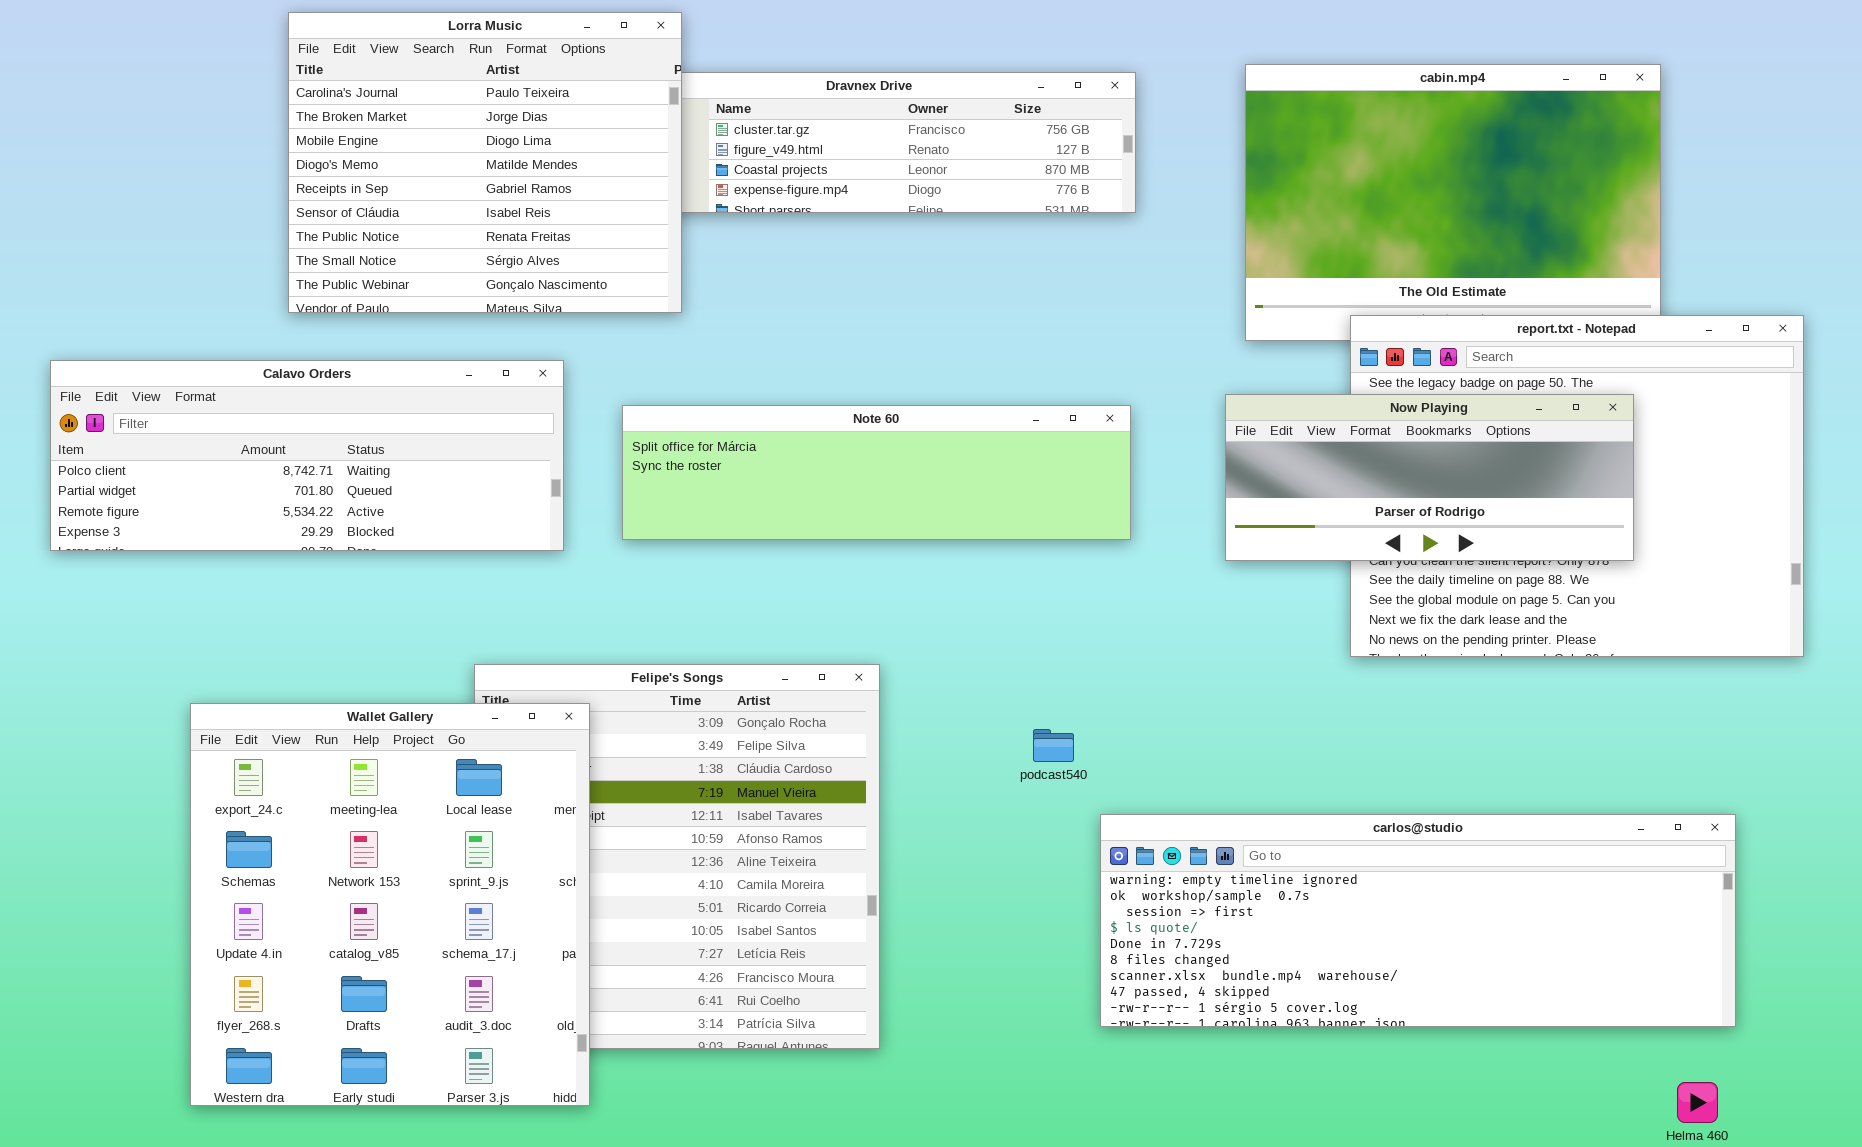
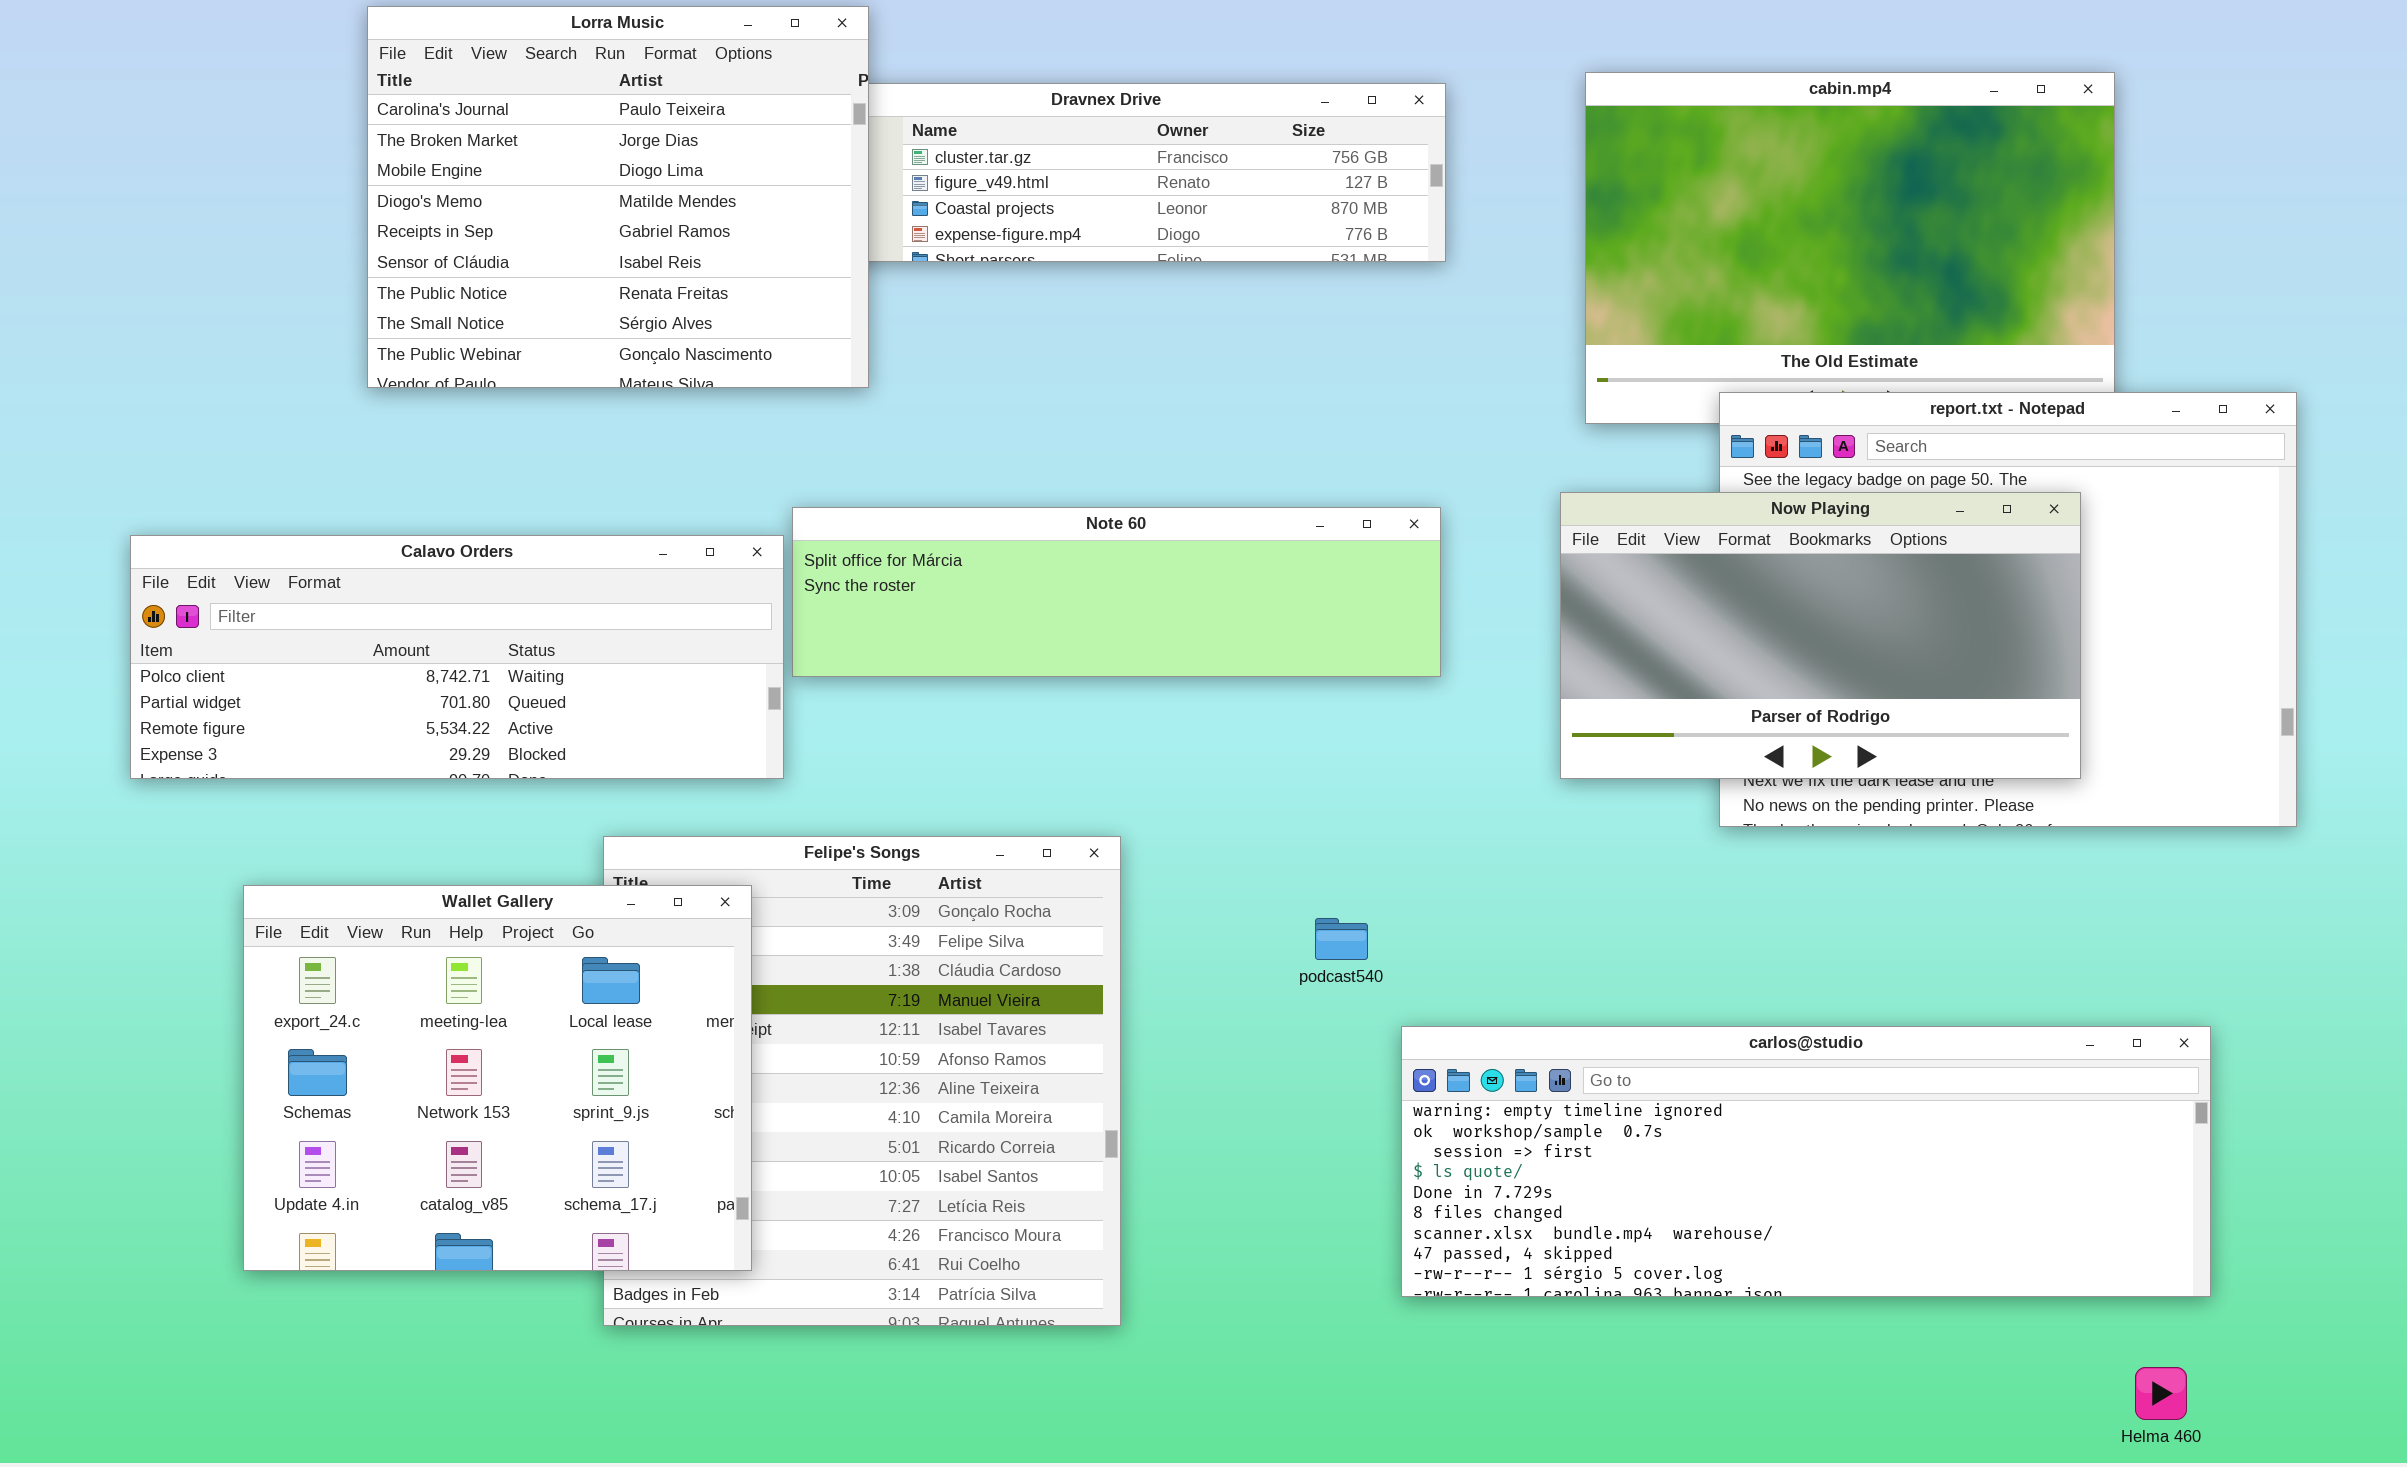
Calavo Orders: [50,360,564,551] -> [130,535,784,779], moved
Now Playing: [1225,394,1634,561] -> [1560,492,2081,779], resized
Wallet Gallery: [190,703,590,1106] -> [243,885,752,1271], resized

